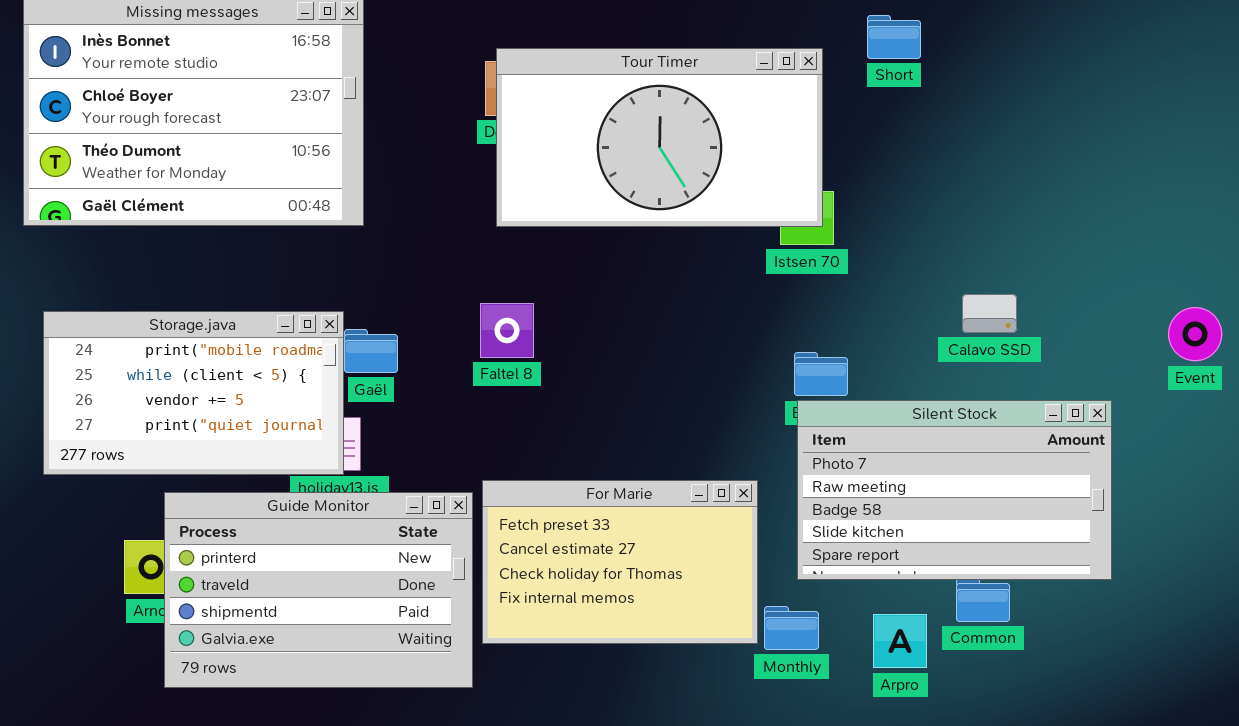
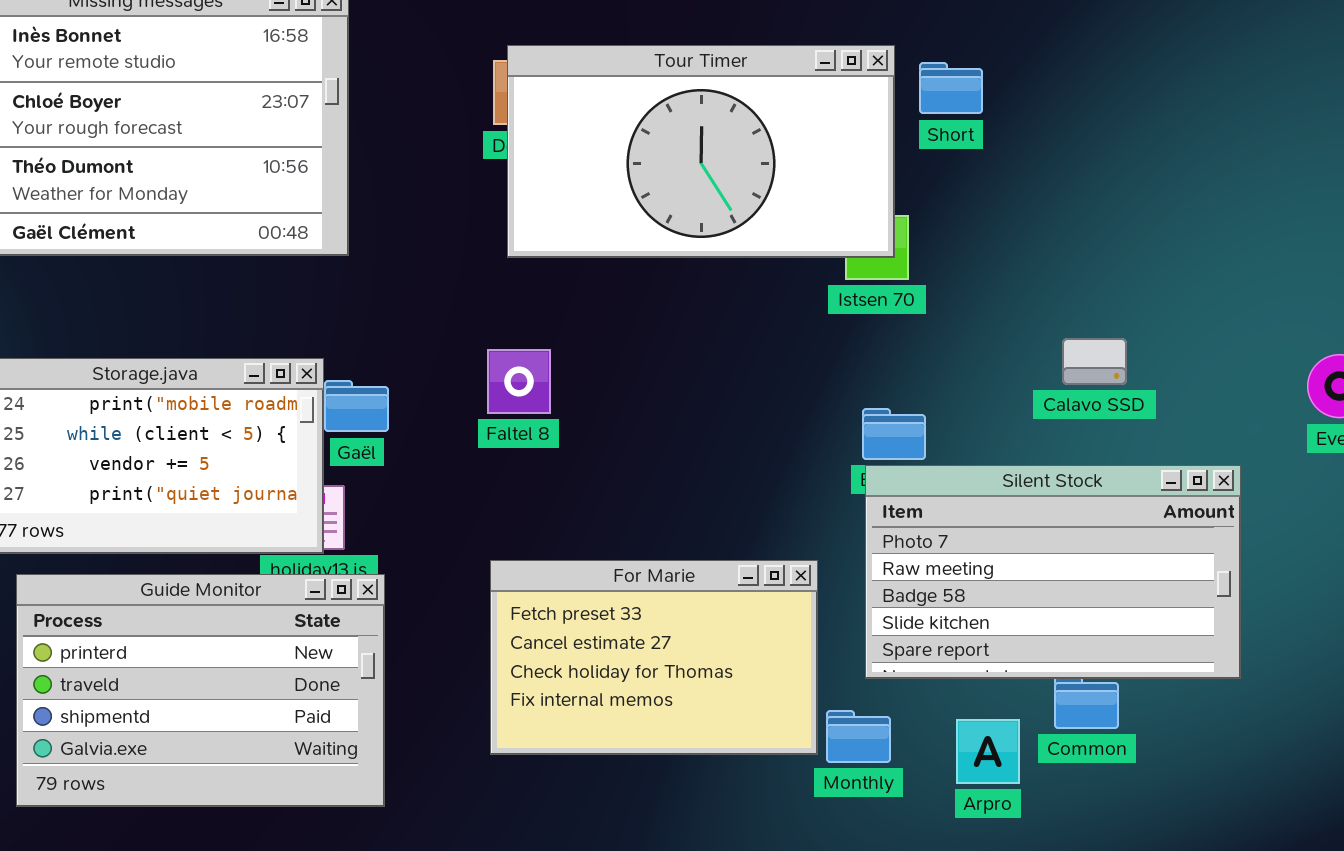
Short: [867,15,921,59] -> [919,62,983,114], moved
Guide Monitor: [164,492,473,688] -> [16,574,385,807], moved

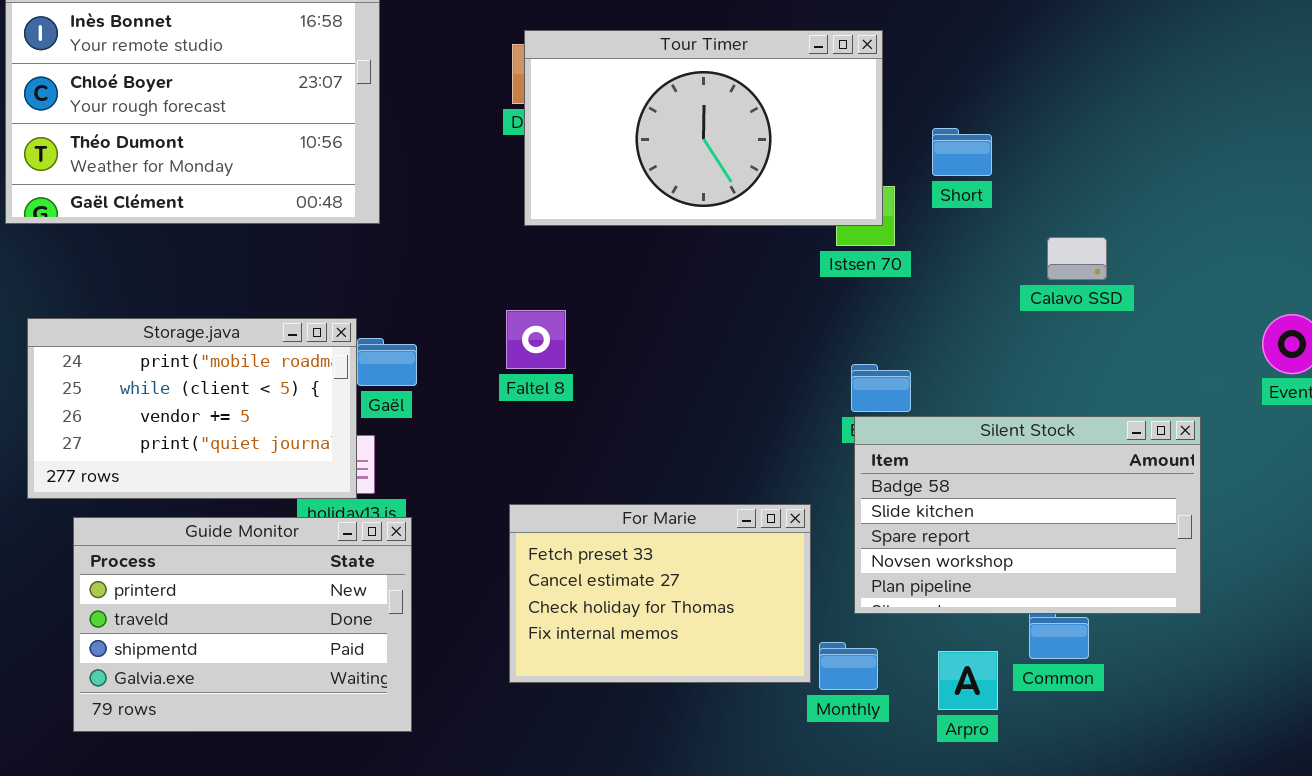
Short: [919,62,983,114] -> [932,128,992,176], moved
Calavo SSD: [1062,338,1127,385] -> [1047,237,1107,280], moved
Silent Stock: [865,465,1241,679] -> [854,416,1201,614], scrolled down 2 rows

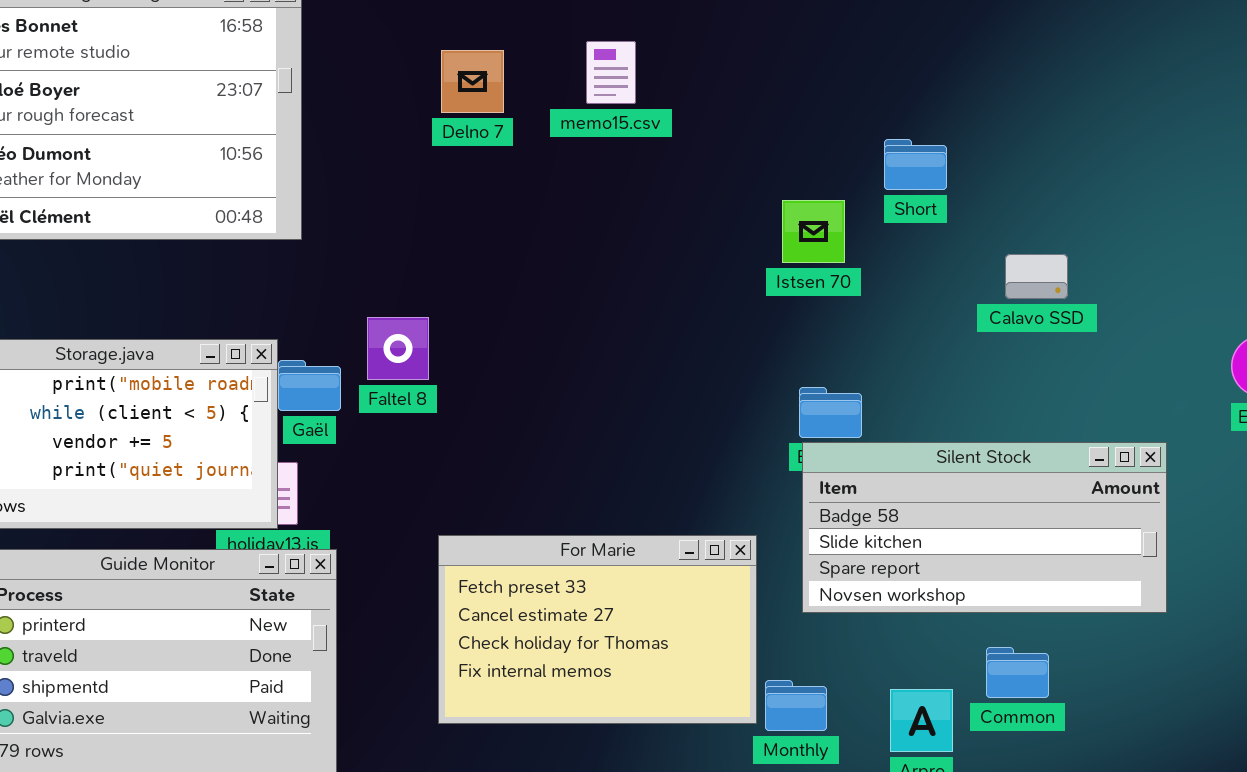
Tour Timer: [524,30,883,226] -> none, closed
Faltel 8: [506,310,566,369] -> [367,317,429,380], moved
Silent Stock: [854,416,1201,614] -> [802,442,1167,613], resized

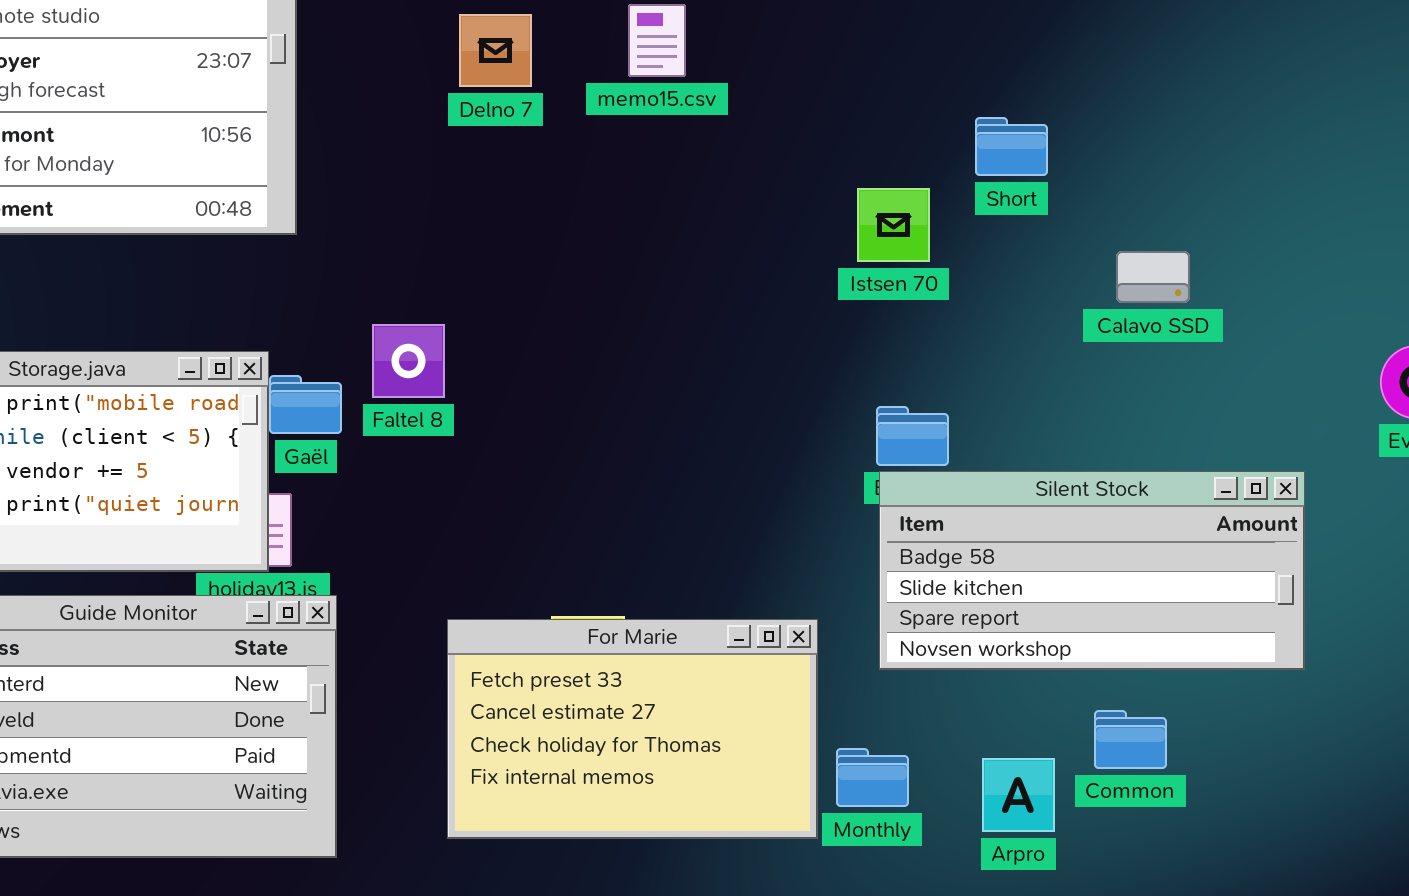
For Marie: [438,535,757,724] -> [447,619,818,839], moved

